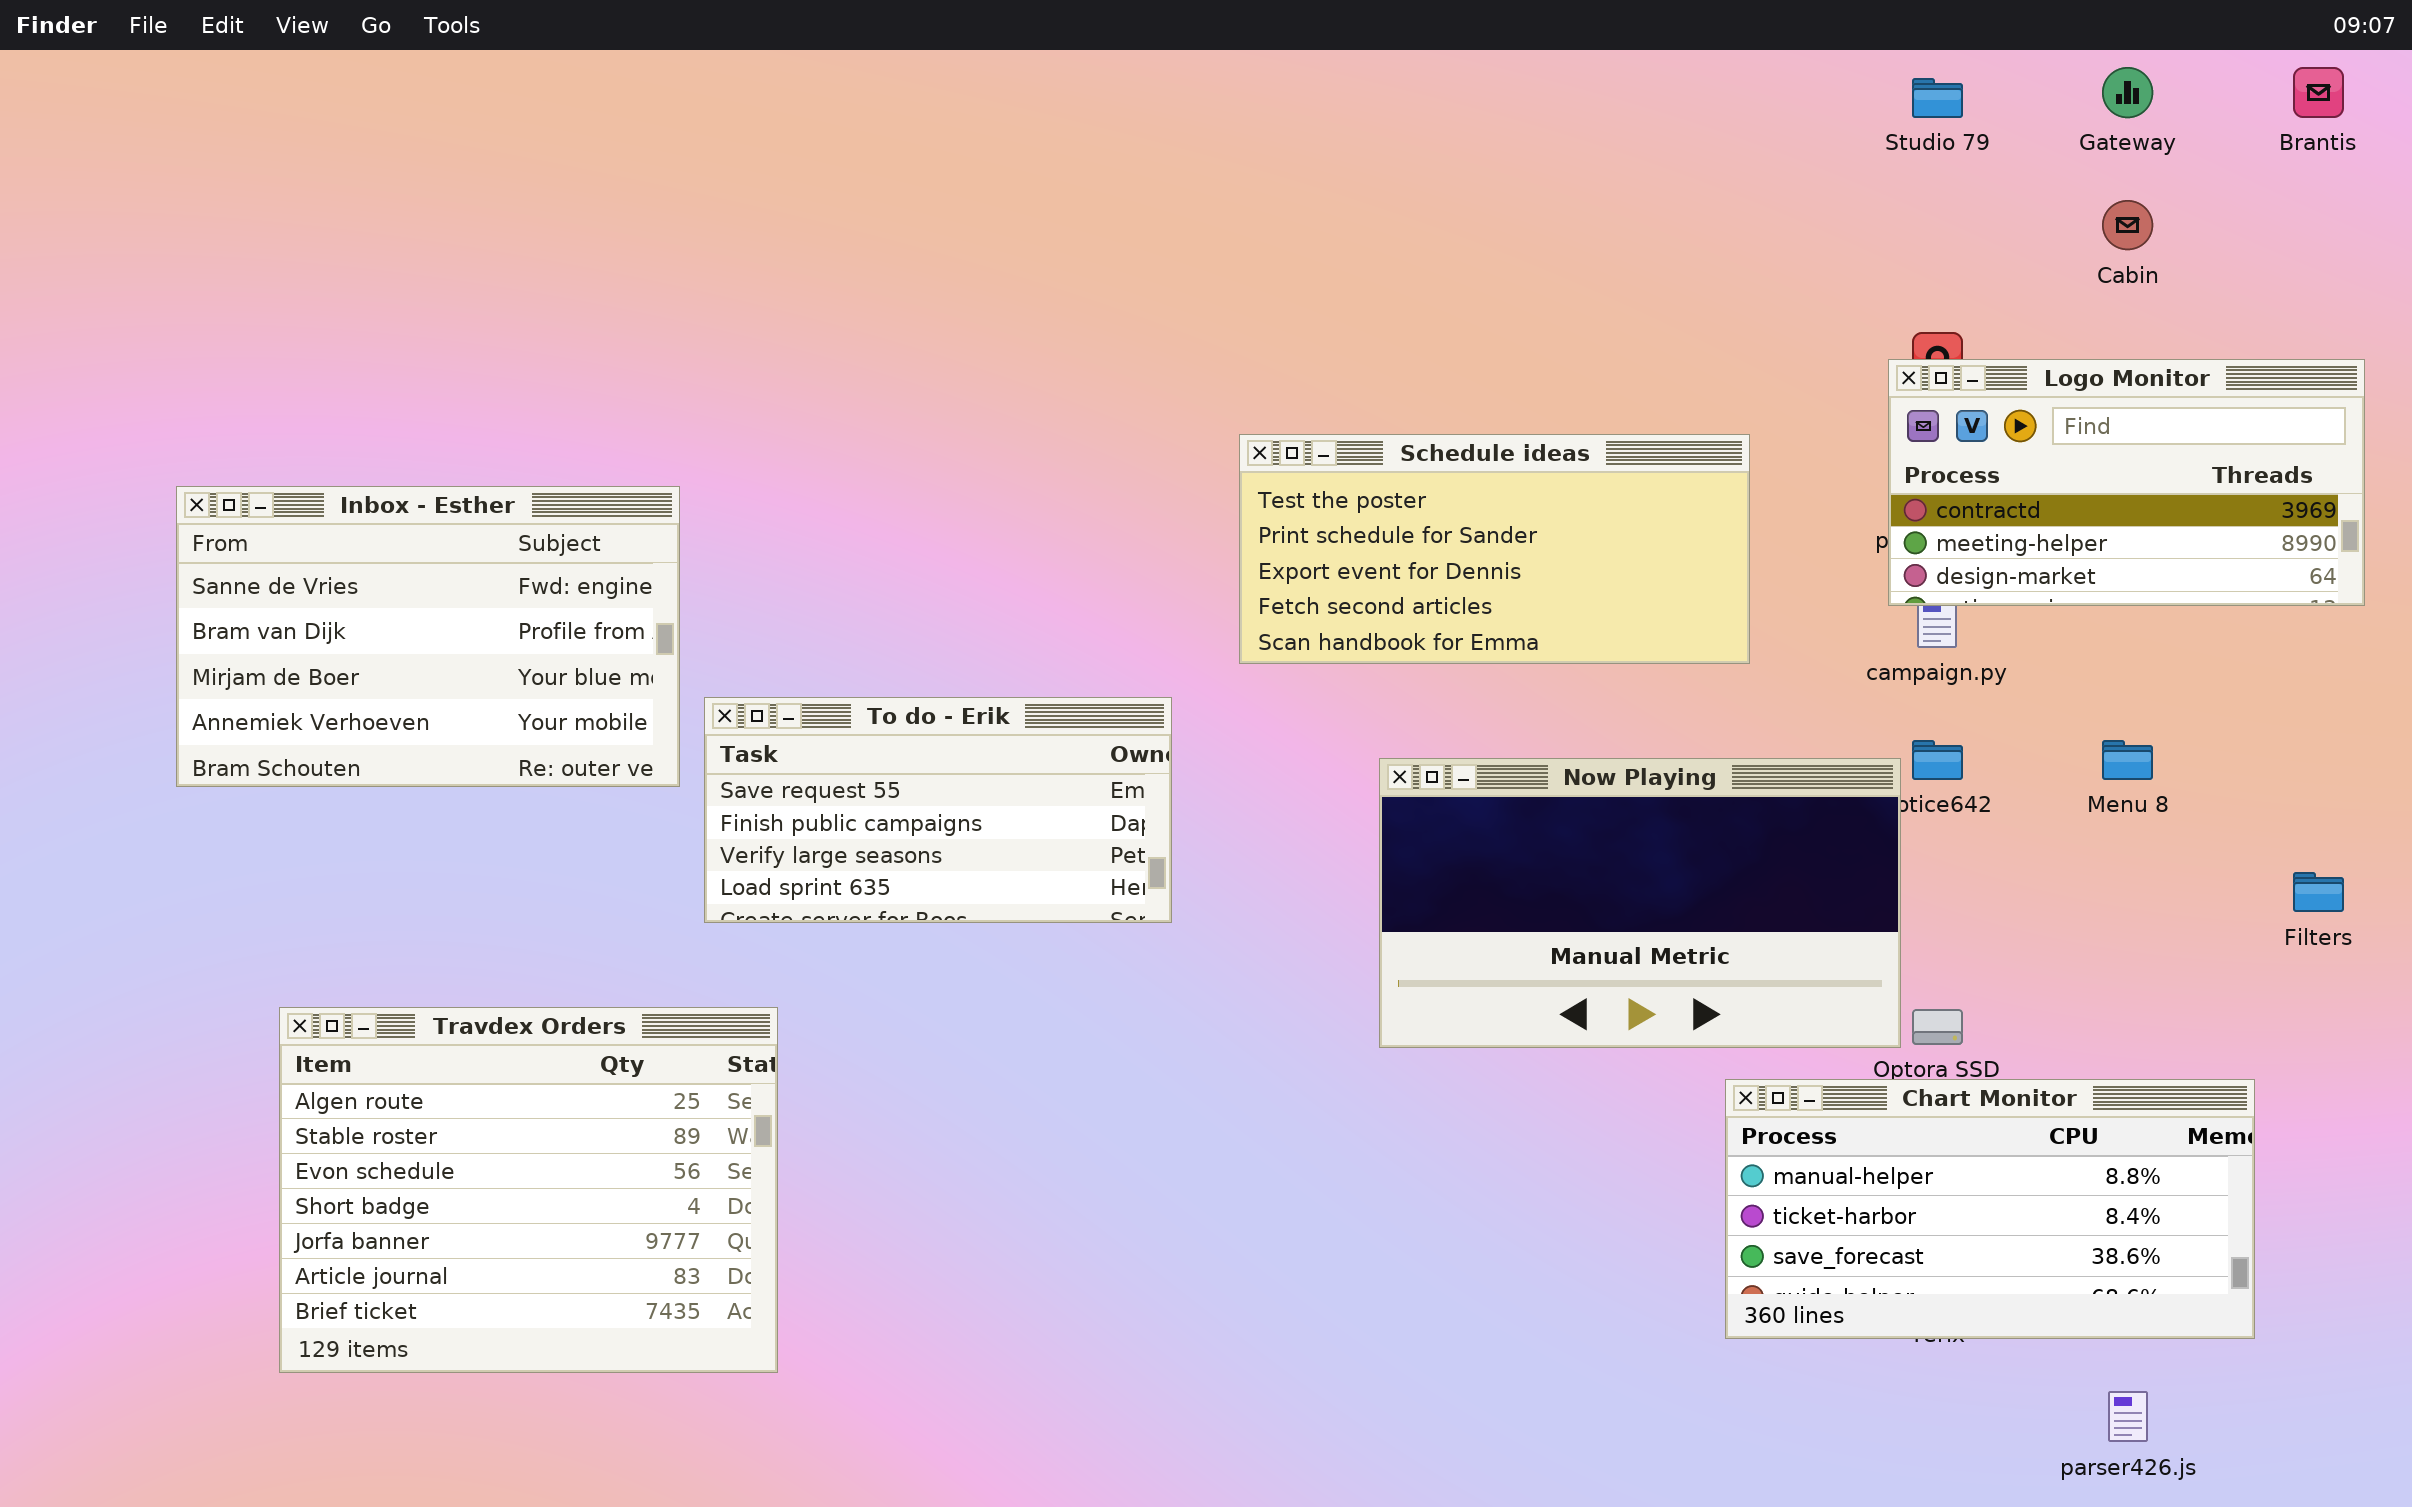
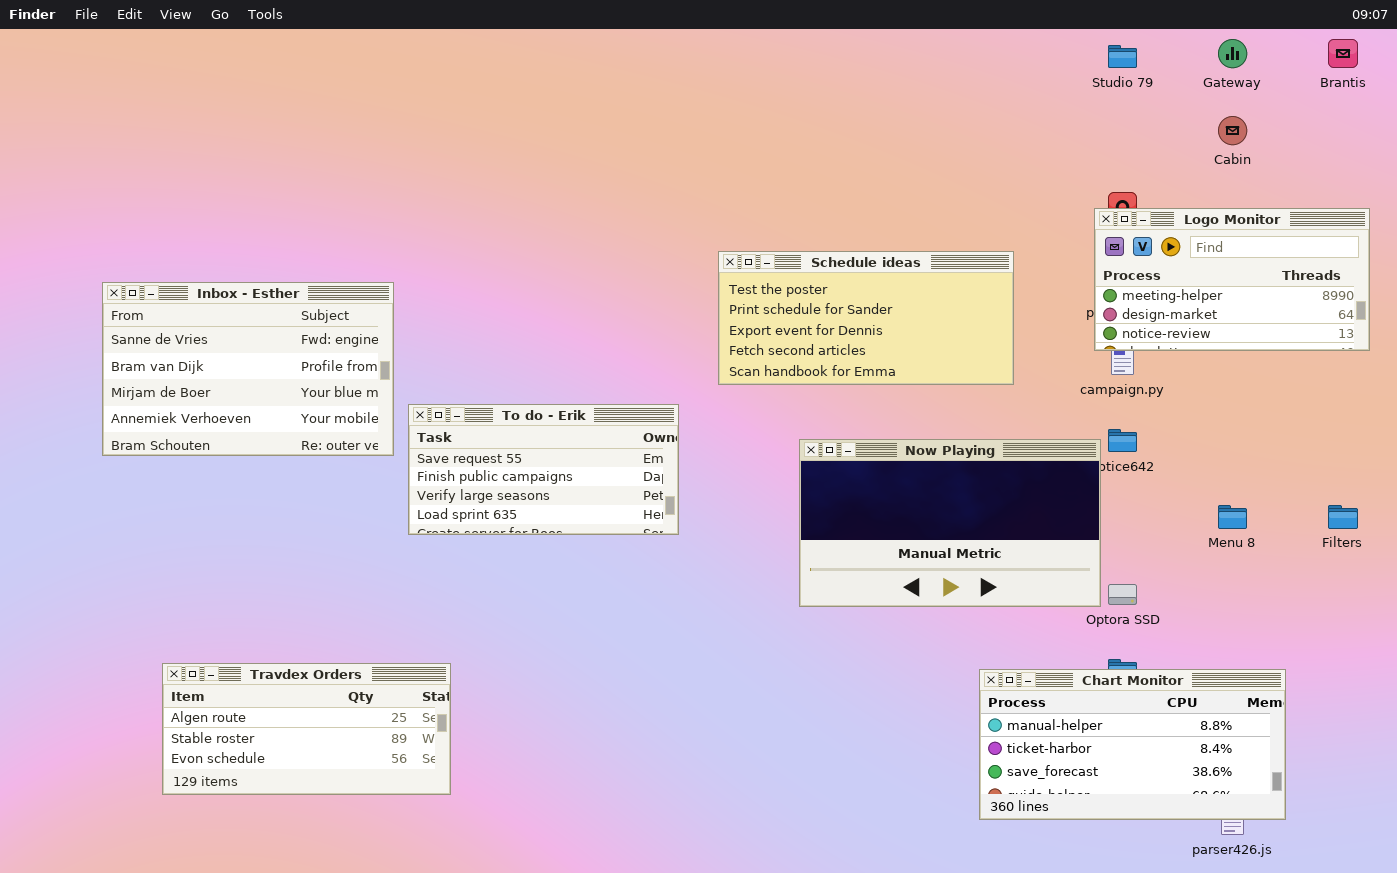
Logo Monitor: [1888,359,2365,606] -> [1094,208,1370,351], scrolled down 1 row
Menu 8: [2102,740,2153,780] -> [1218,505,1247,529], moved
Travdex Orders: [279,1007,778,1373] -> [162,663,451,795], resized
Chart Monitor: [1725,1079,2255,1339] -> [979,669,1286,820], moved

